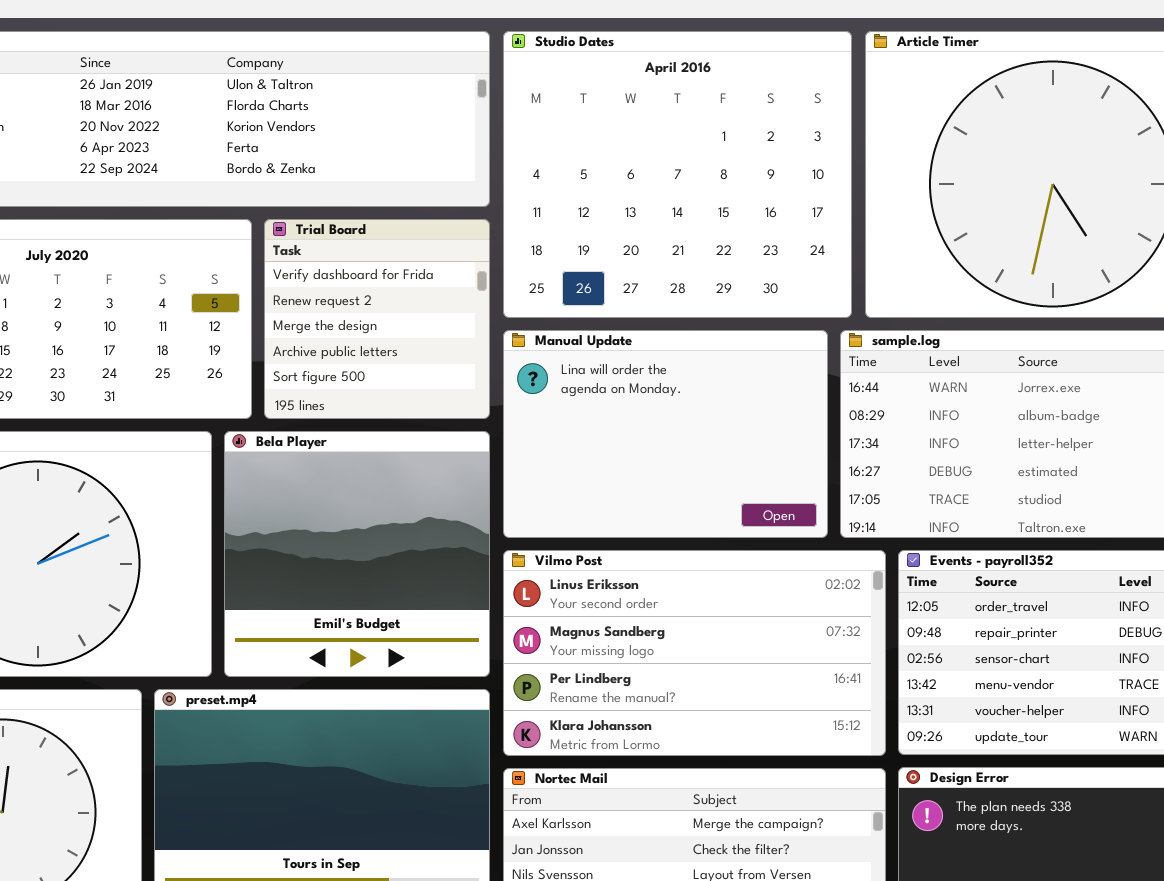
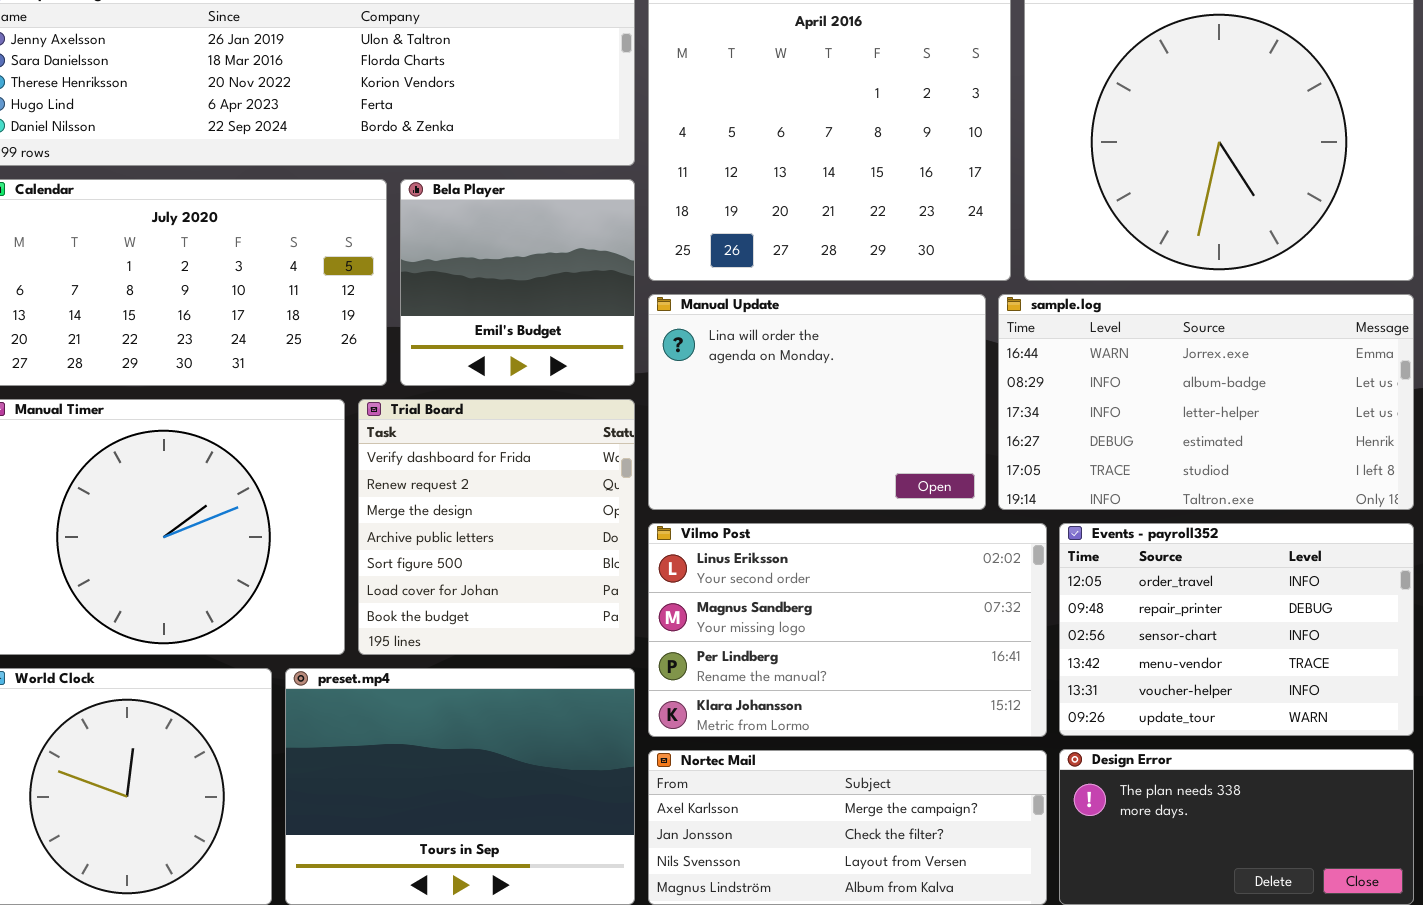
Trial Board: [264,219,490,419] -> [358,399,635,655], moved, resized
Bela Player: [224,431,490,677] -> [400,179,635,386], moved, resized

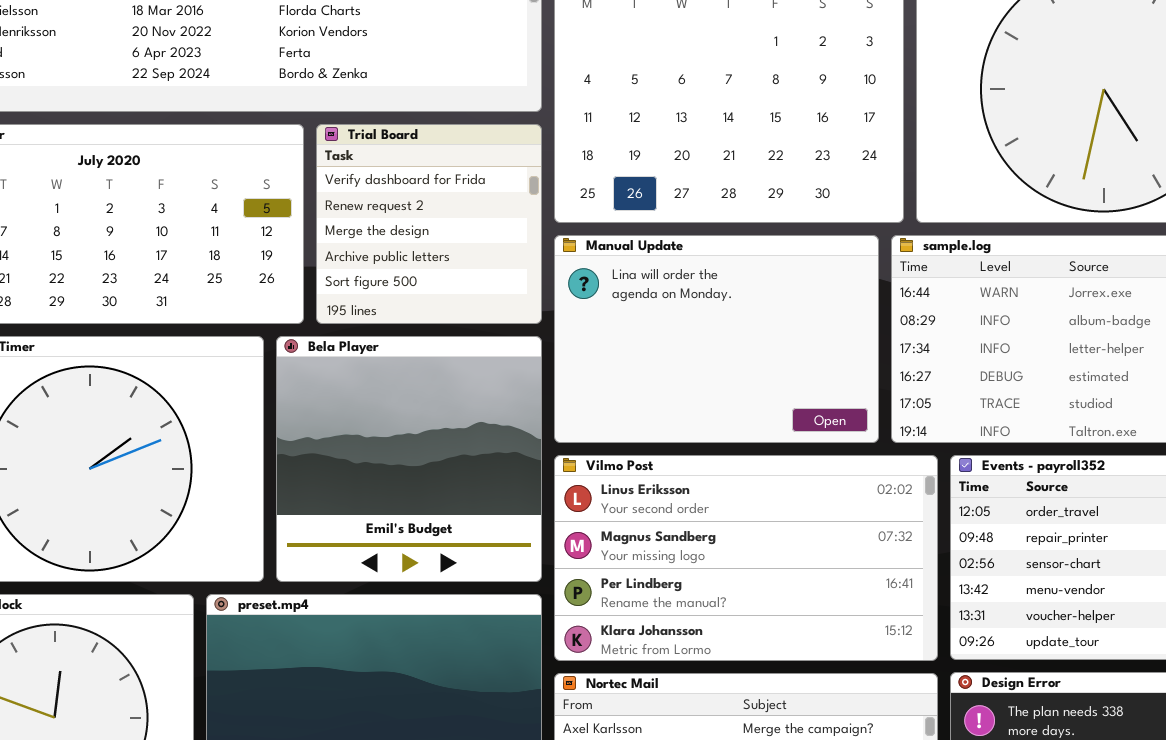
Bela Player: [400,179,635,386] -> [276,336,542,582], moved, resized
Trial Board: [358,399,635,655] -> [316,124,542,324], moved, resized

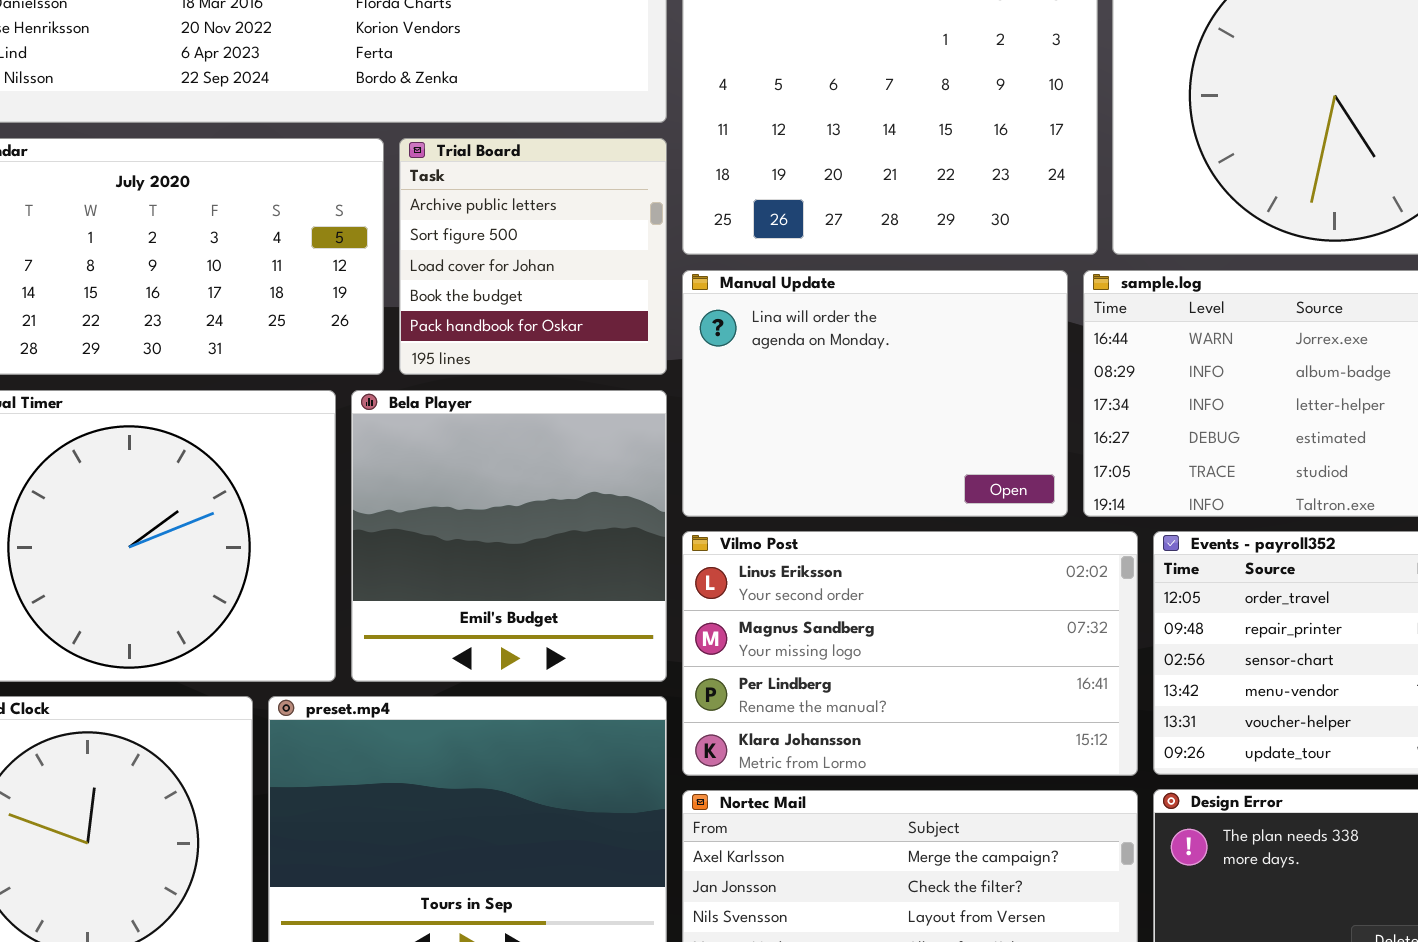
Trial Board: [316,124,542,324] -> [399,138,667,375], scrolled down 3 rows

